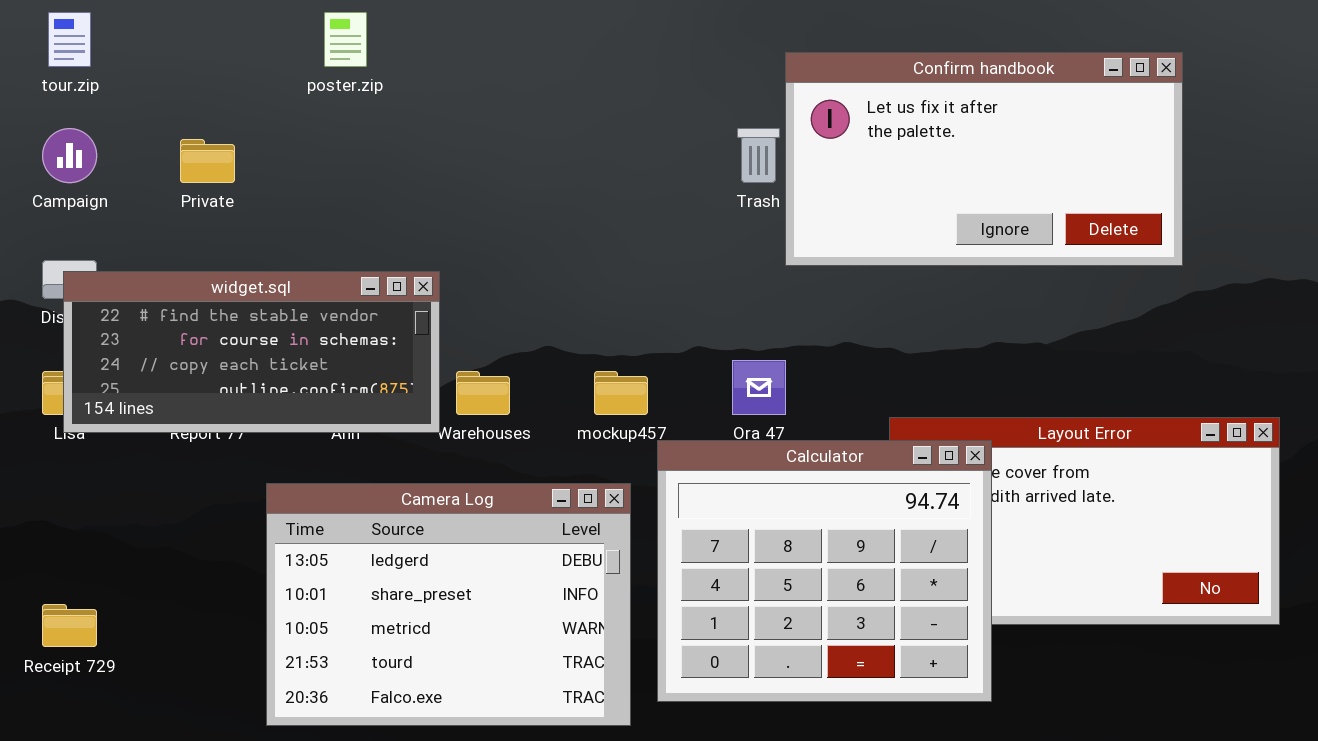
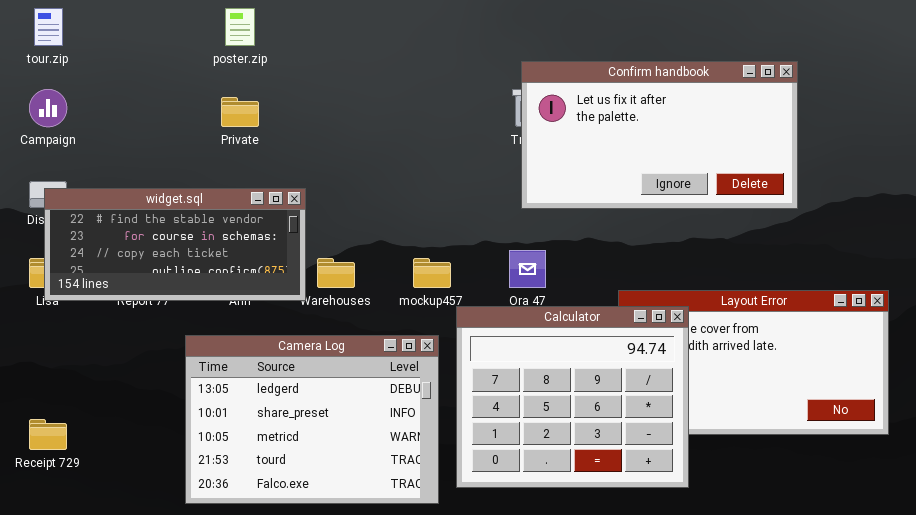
Confirm handbook: [785,52,1183,266] -> [521,61,798,209], moved
Private: [180,139,235,183] -> [221,97,259,127], moved

